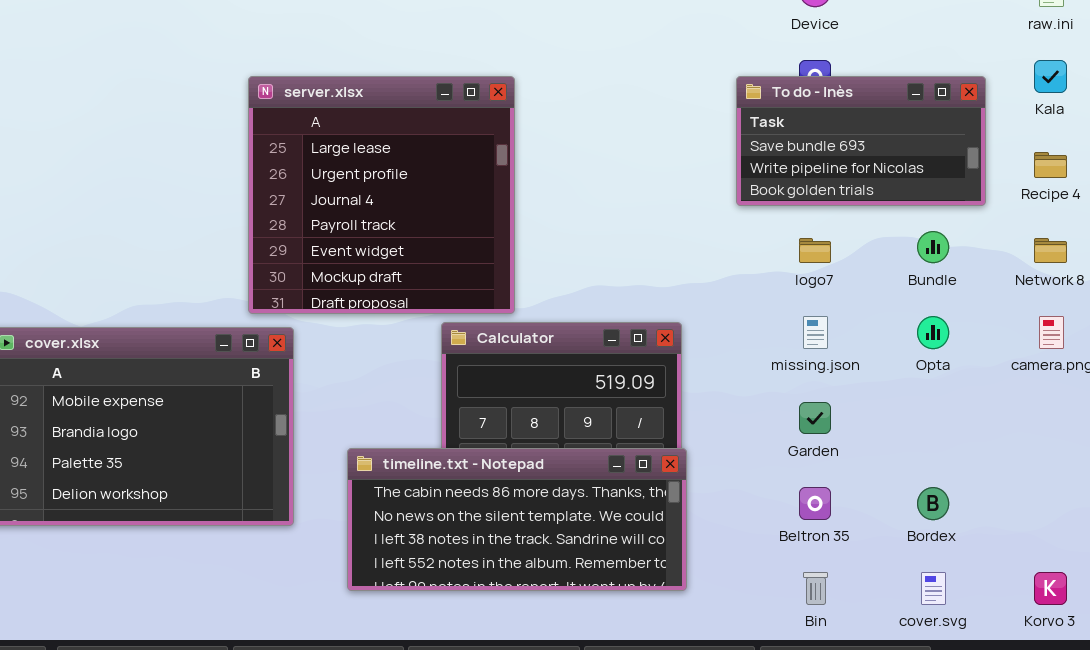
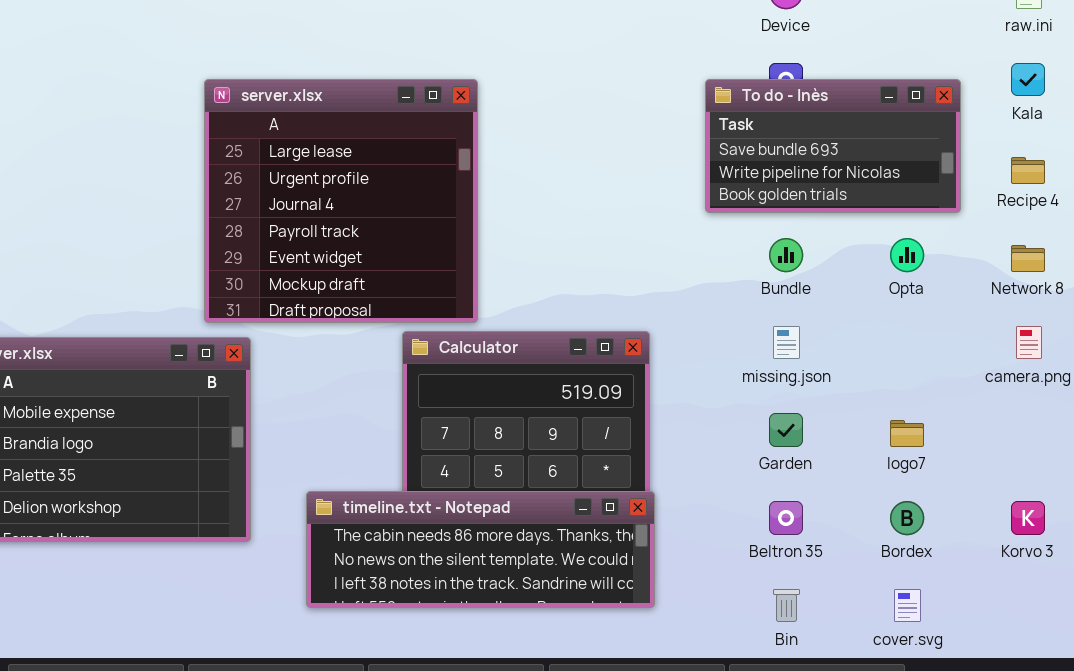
Bundle: [917,231,949,263] -> [769,238,803,272], moved
logo7: [799,238,831,263] -> [890,420,924,447], moved
Opta: [917,316,949,349] -> [890,238,924,272], moved
timeline.txt - Notepad: [347,448,687,591] -> [306,491,655,608], resized
Korvo 3: [1034,572,1067,605] -> [1011,501,1045,535], moved

